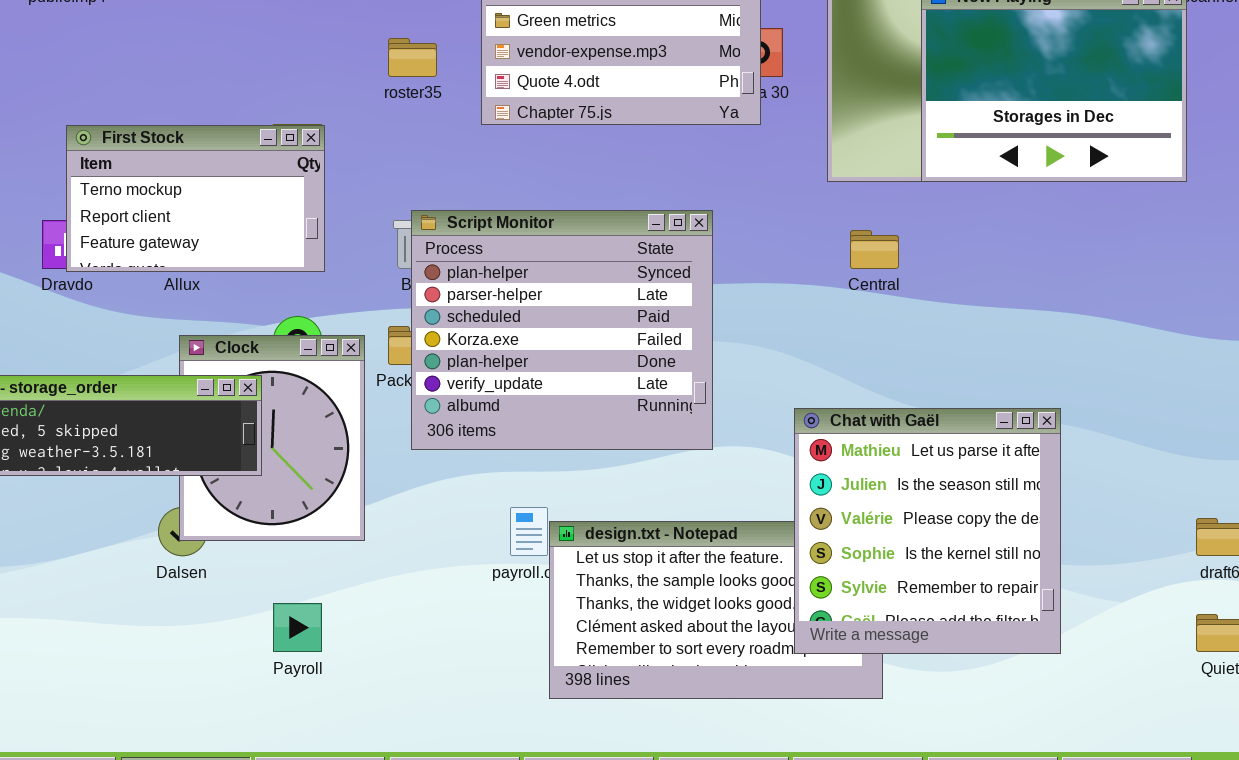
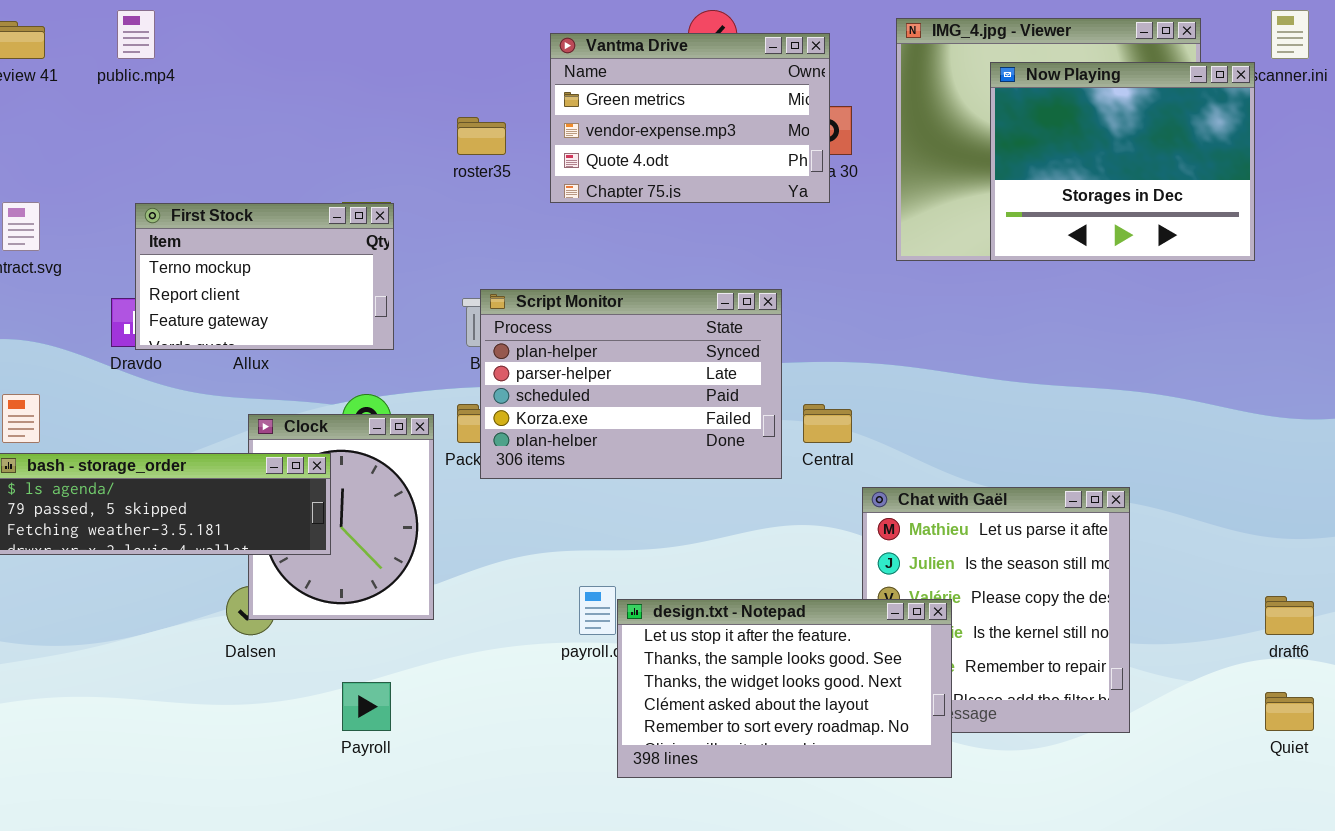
Script Monitor: [411,210,713,450] -> [480,289,782,479], resized
Central: [850,230,899,269] -> [803,404,852,443], moved
design.txt - Notepad: [549,521,883,699] -> [617,599,952,778], raised

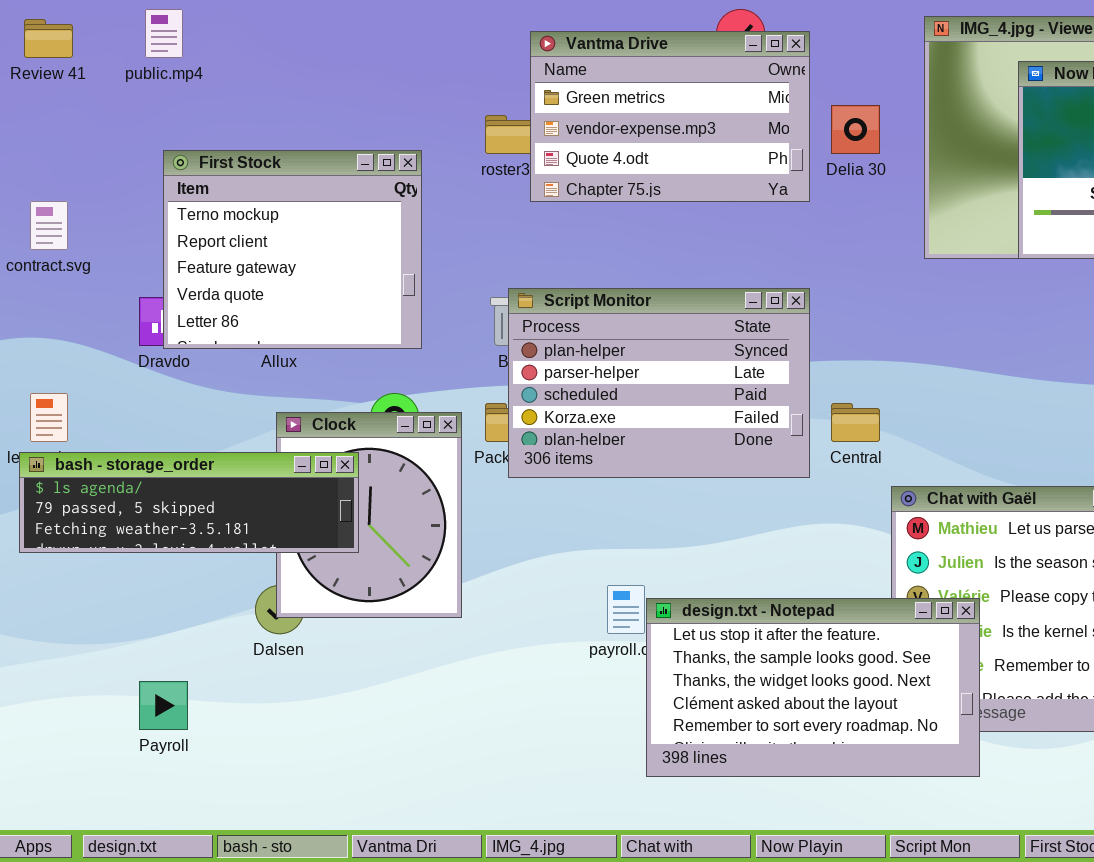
Vantma Drive: [550,33,830,203] -> [530,31,810,202], moved
First Stock: [135,203,394,350] -> [163,150,422,349], resized
Payroll: [342,682,391,731] -> [139,681,188,730], moved

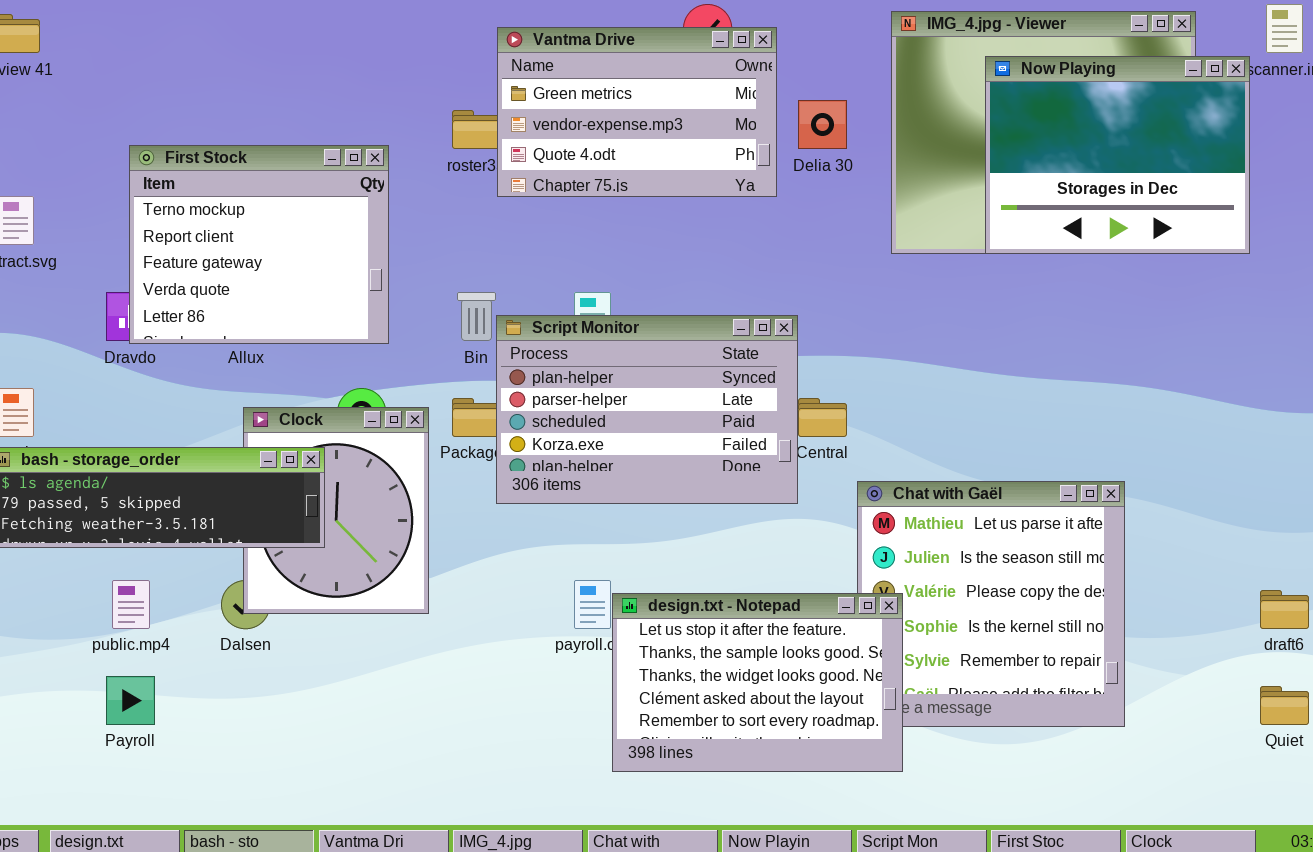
public.mp4: [145,9,183,58] -> [112,580,150,629], moved
Script Monitor: [508,288,810,478] -> [496,315,798,504], moved
design.txt - Notepad: [646,598,980,777] -> [612,593,903,772], resized

